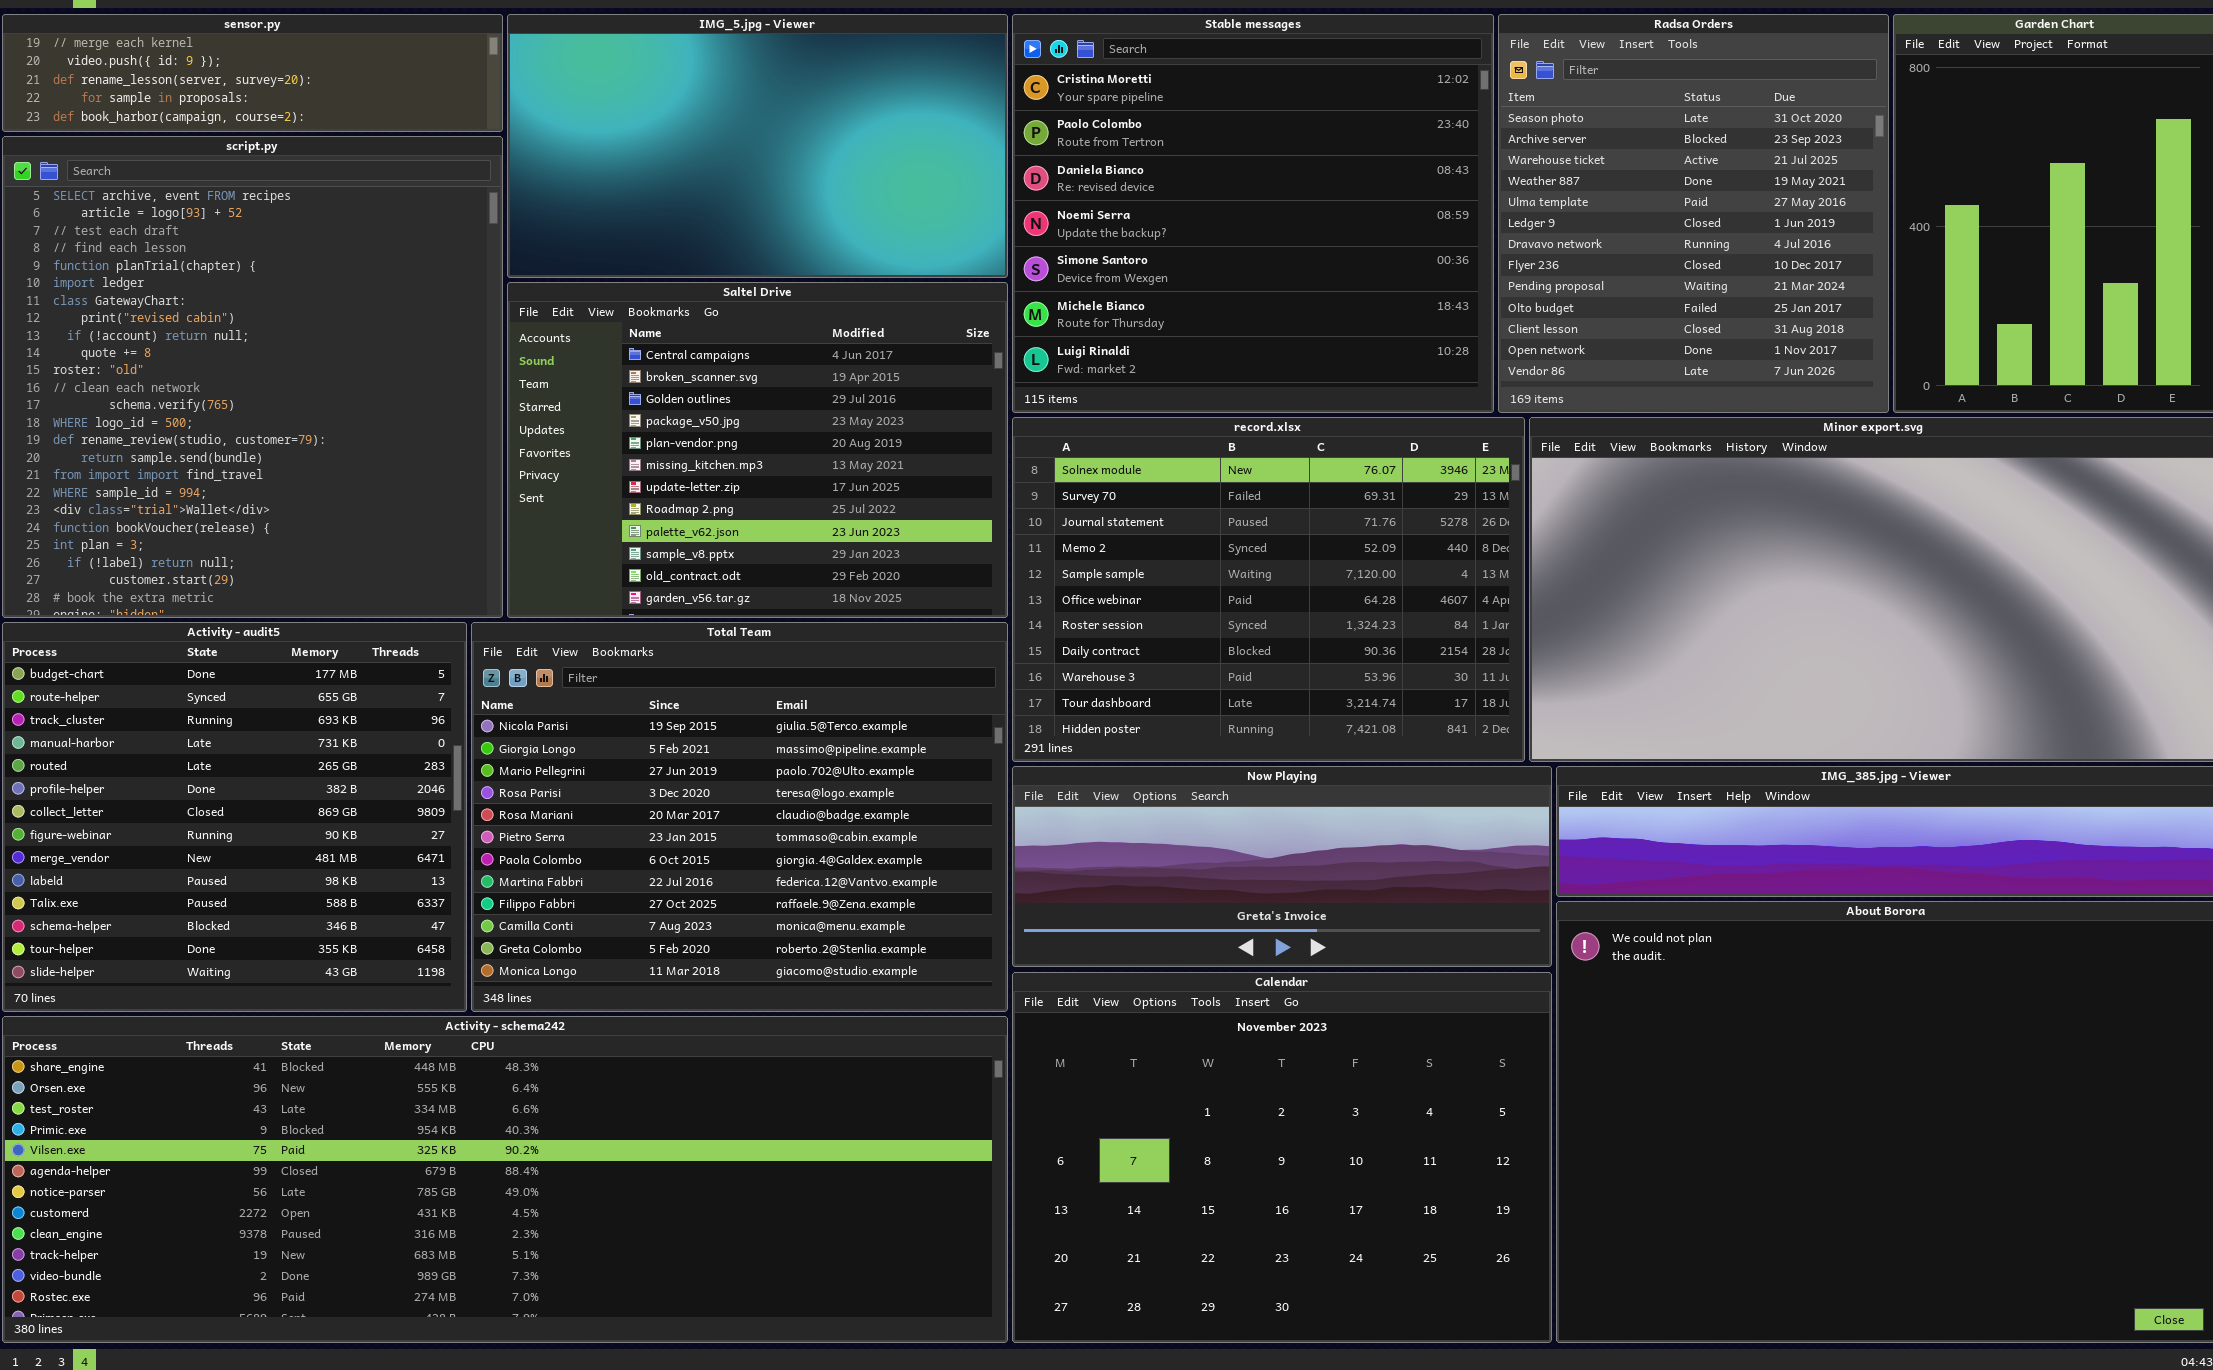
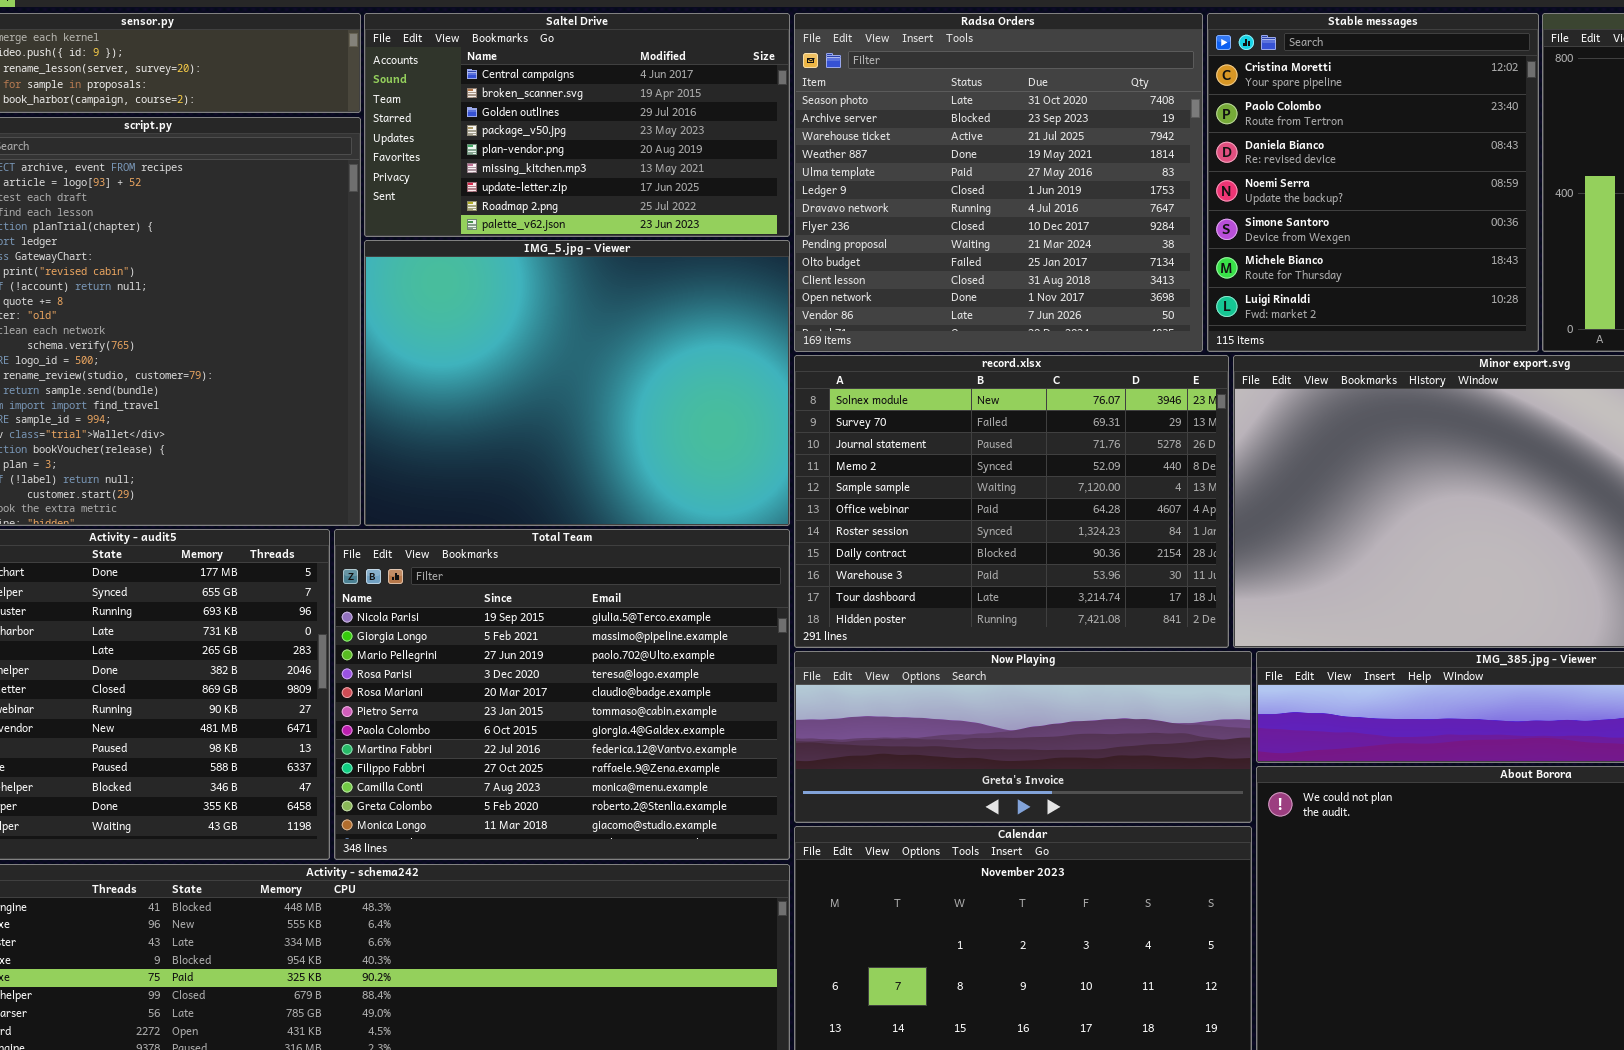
IMG_5.jpg - Viewer: [507,14,1008,278] -> [364,240,790,526], moved, resized
Stable messages: [1012,14,1494,413] -> [1207,13,1539,352], moved, resized
Radsa Orders: [1498,14,1889,413] -> [794,13,1203,352], moved, resized
Saltel Drive: [507,282,1008,618] -> [364,13,790,237], moved, resized

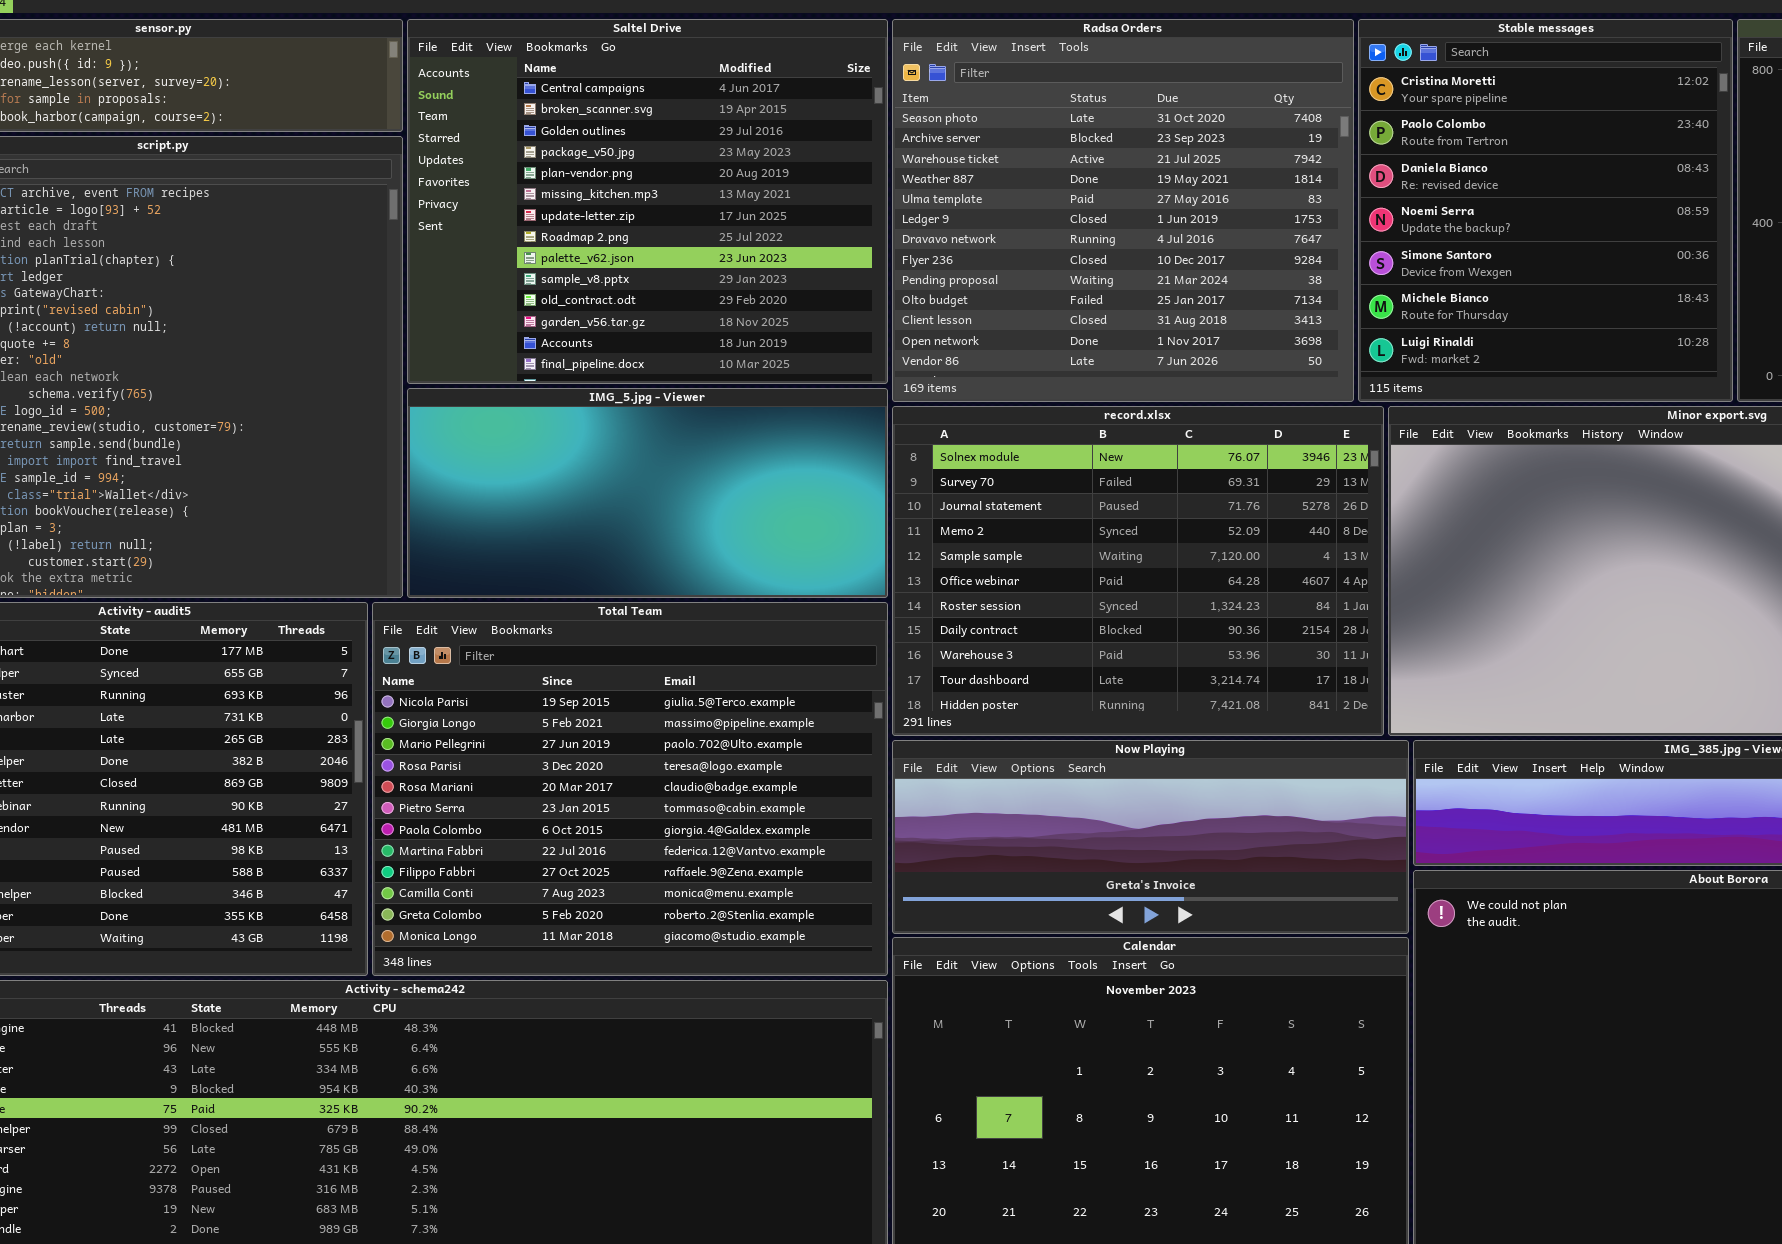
Saltel Drive: [364,13,790,237] -> [407,19,888,384], resized
IMG_5.jpg - Viewer: [364,240,790,526] -> [407,388,888,598], resized

